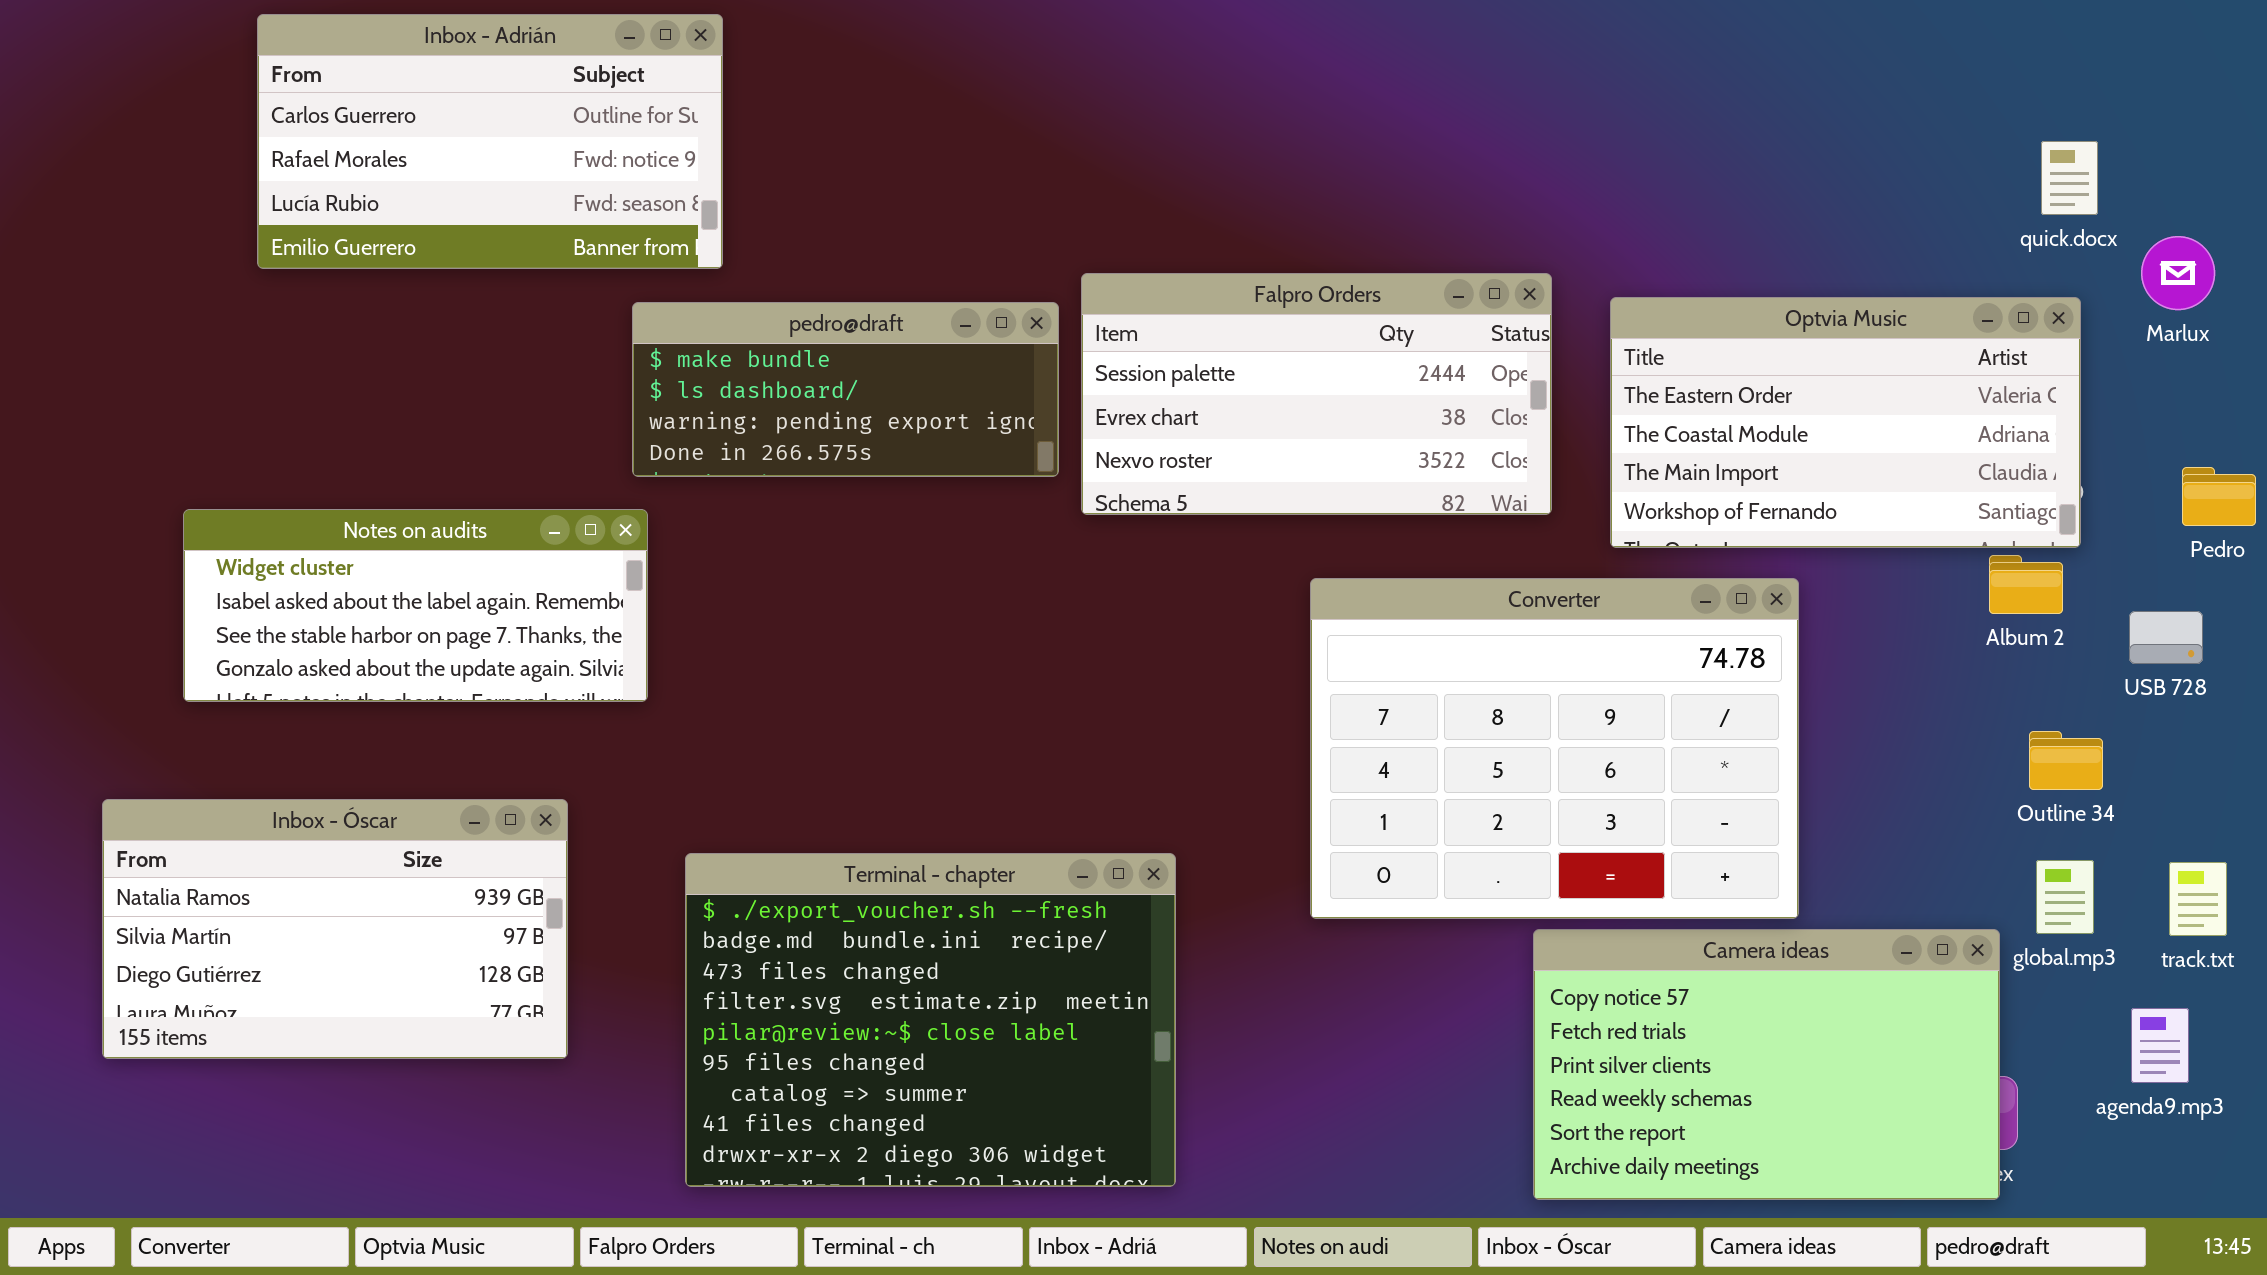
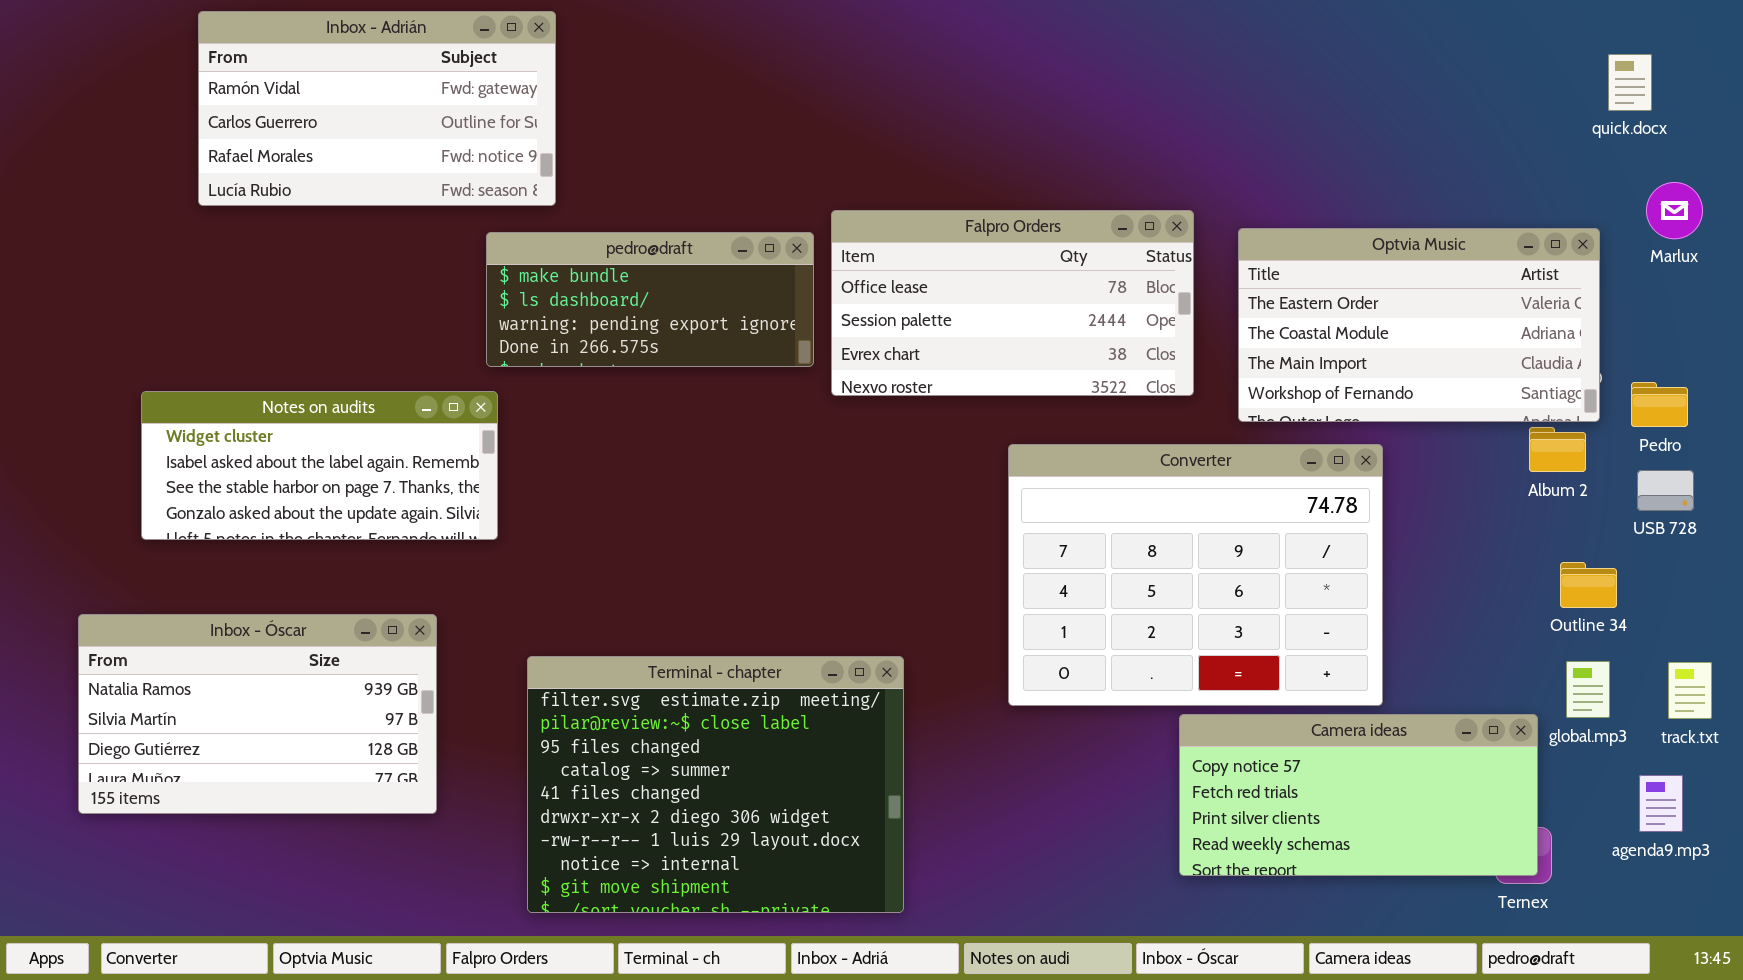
Inbox - Adrián: [257,14,723,269] -> [198,11,556,206], scrolled up 1 row
quick.docx: [2041,141,2098,215] -> [1608,54,1652,111], moved
Falpro Orders: [1081,273,1552,515] -> [831,210,1194,396], scrolled up 1 row
Pedro: [2182,467,2256,526] -> [1631,382,1688,427], moved
Terminal - chapter: [685,853,1176,1187] -> [527,656,904,913], scrolled down 3 rows
Camera ideas: [1533,929,2000,1200] -> [1179,714,1538,876], resized

